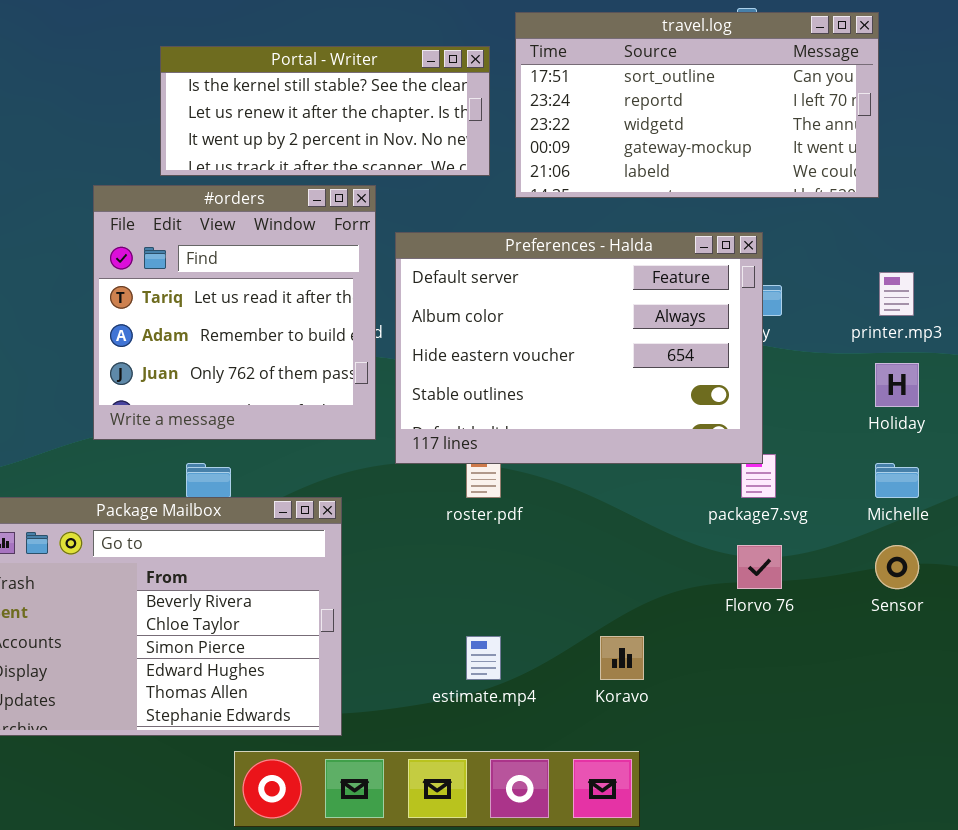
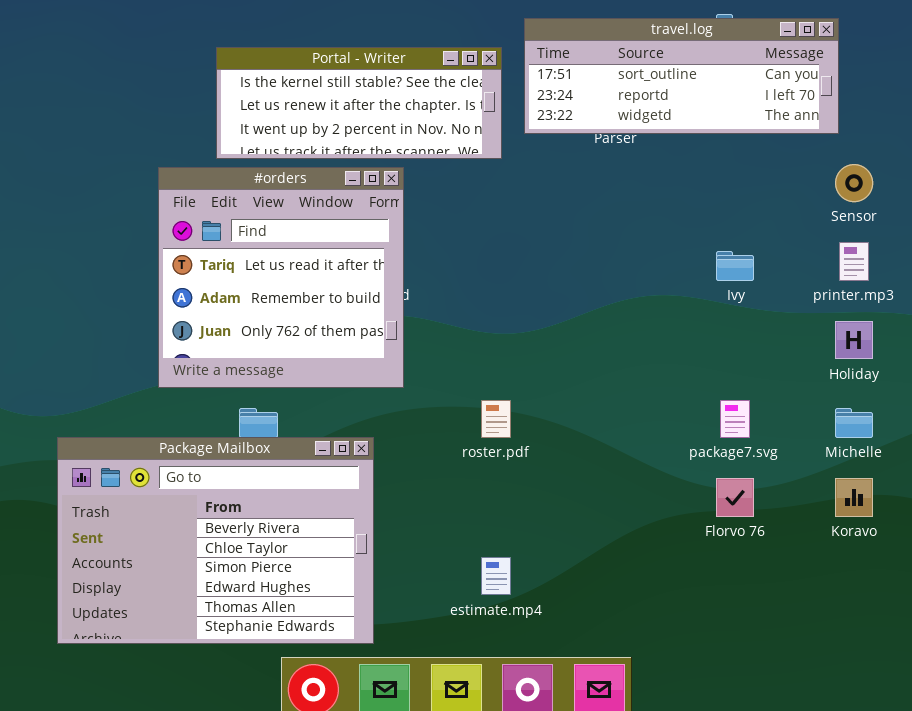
travel.log: [515,12,879,198] -> [524,18,839,134], resized
Preferences - Halda: [395,232,763,464] -> none, closed
Sensor: [875,545,919,589] -> [835,164,873,202], moved
Koravo: [600,636,644,680] -> [835,478,873,517], moved

